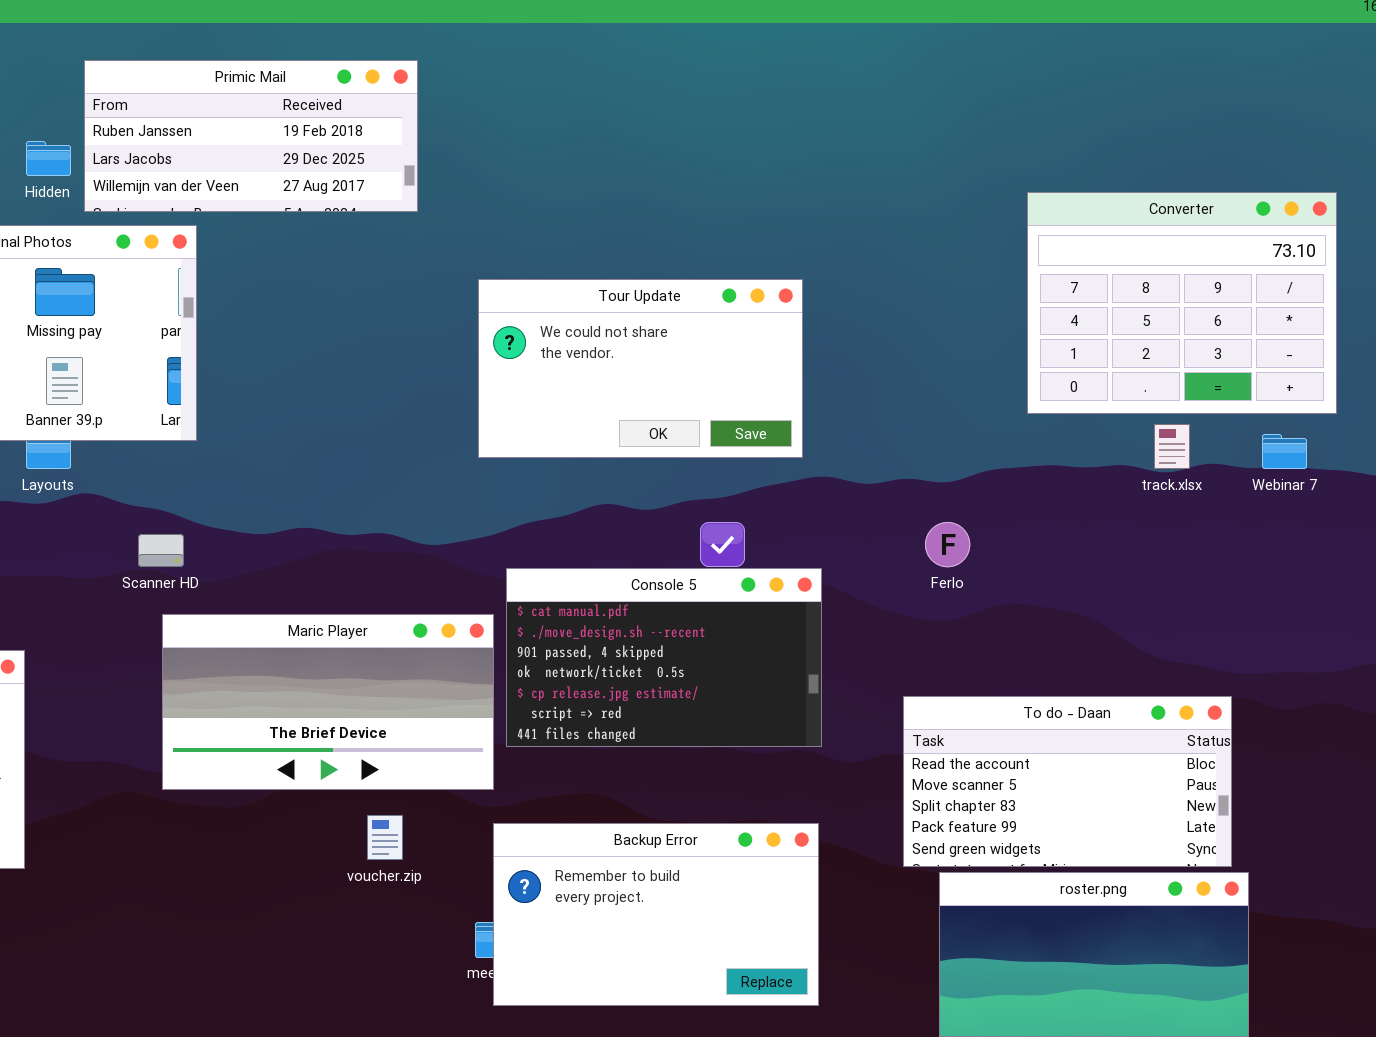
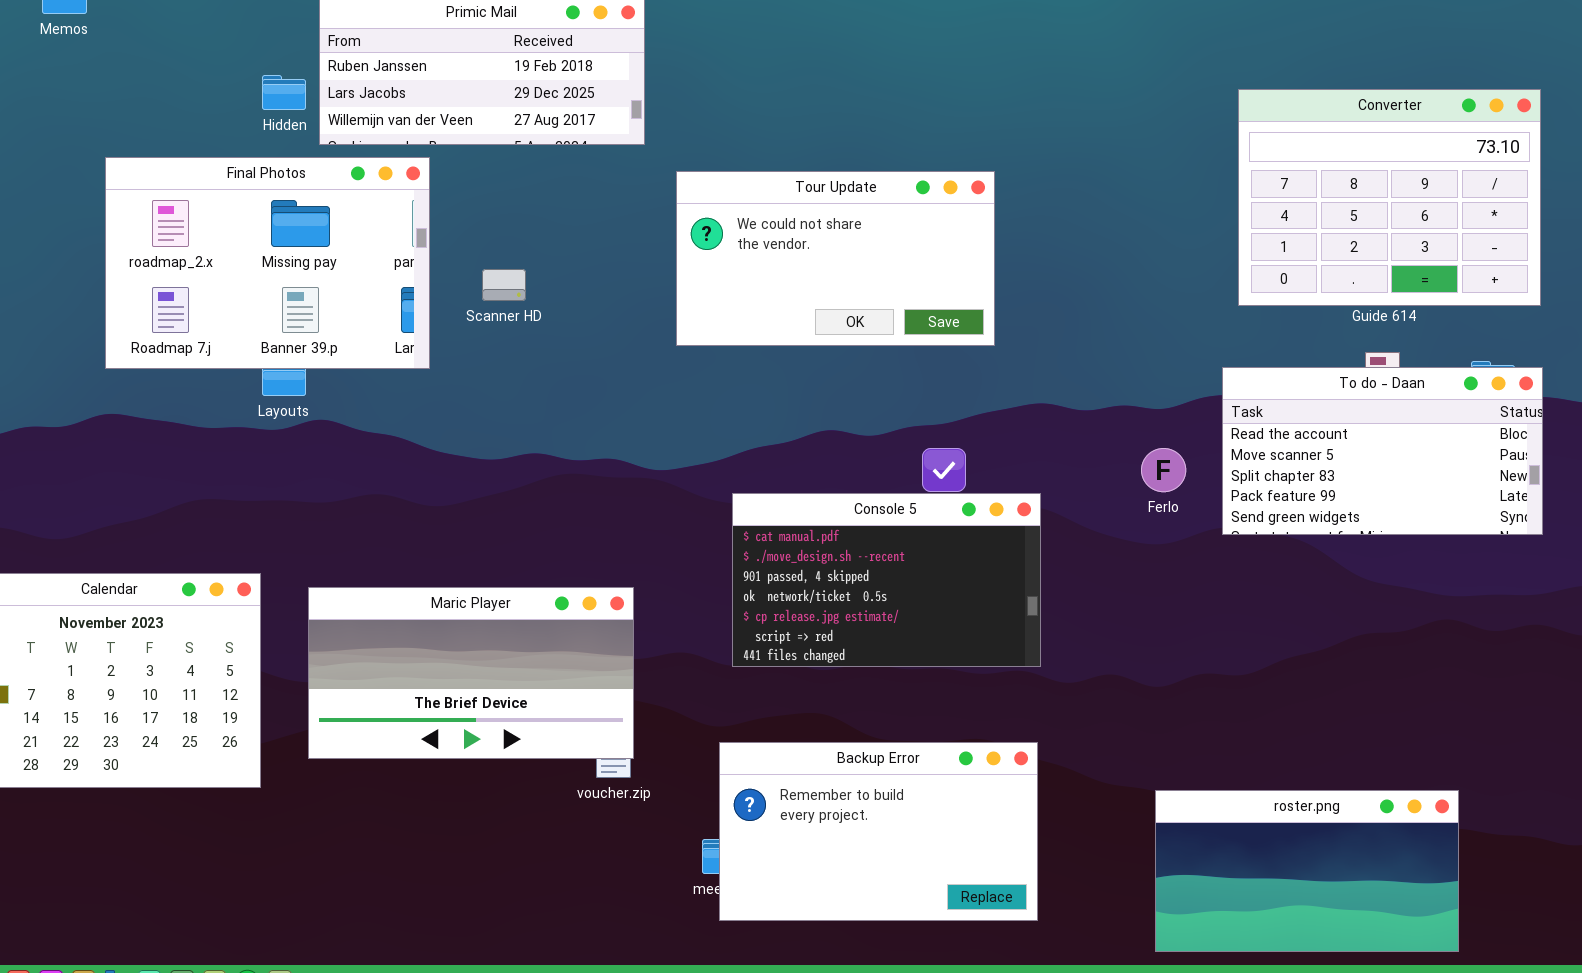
Converter: [1027,192,1337,414] -> [1238,89,1541,306], moved
Tour Update: [478,279,803,458] -> [676,171,995,346], moved
Scanner HD: [138,534,184,567] -> [482,269,526,301], moved
Maric Player: [162,614,494,790] -> [308,587,634,759], moved
To do - Daan: [903,696,1232,867] -> [1222,367,1543,535], moved

